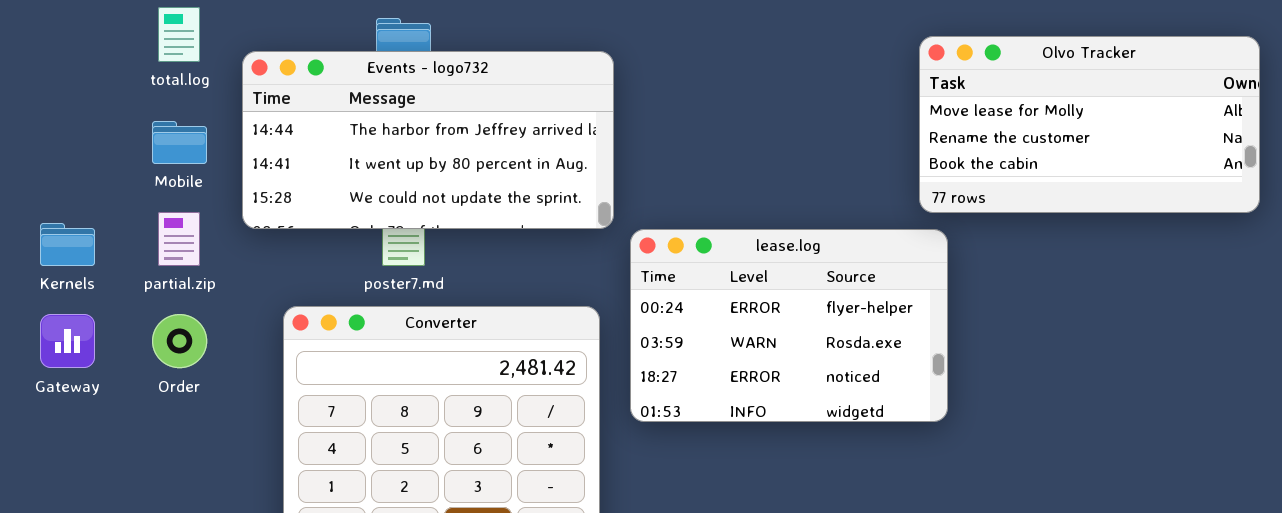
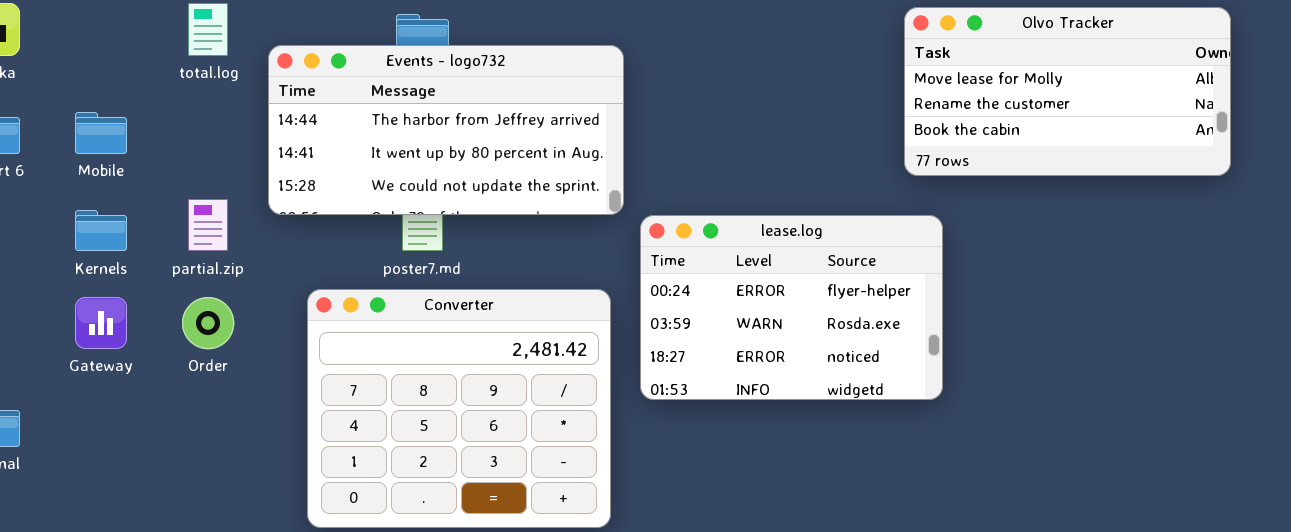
Olvo Tracker: [919,36,1260,213] -> [904,7,1231,176], moved
Mobile: [152,121,207,164] -> [75,112,127,154], moved

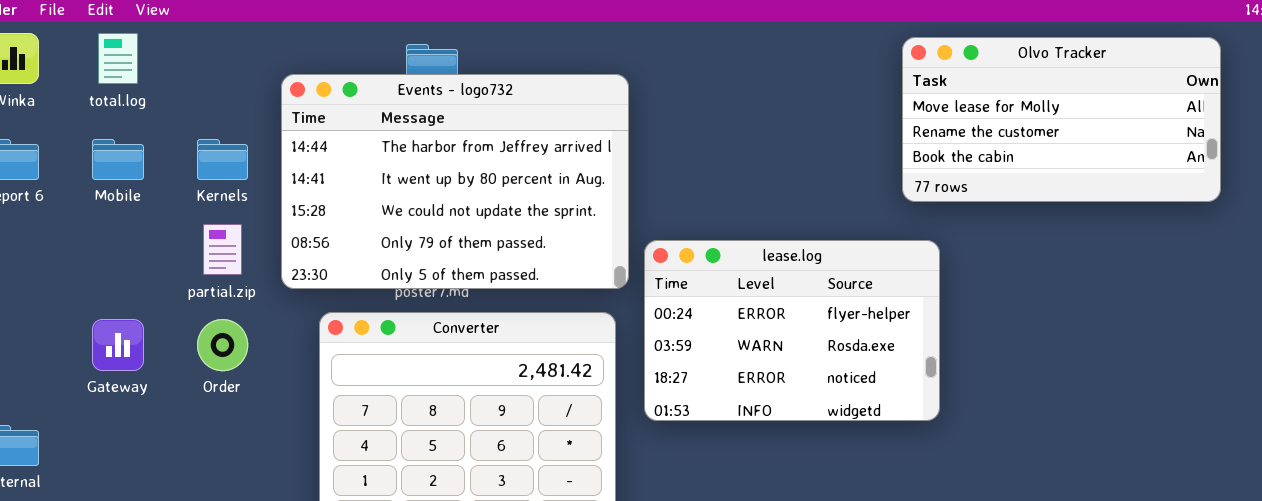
total.log: [188,3,228,56] -> [98,33,138,84], moved
Events - logo732: [268,45,624,215] -> [281,74,629,289], resized
Kernels: [75,210,127,251] -> [197,139,248,180], moved

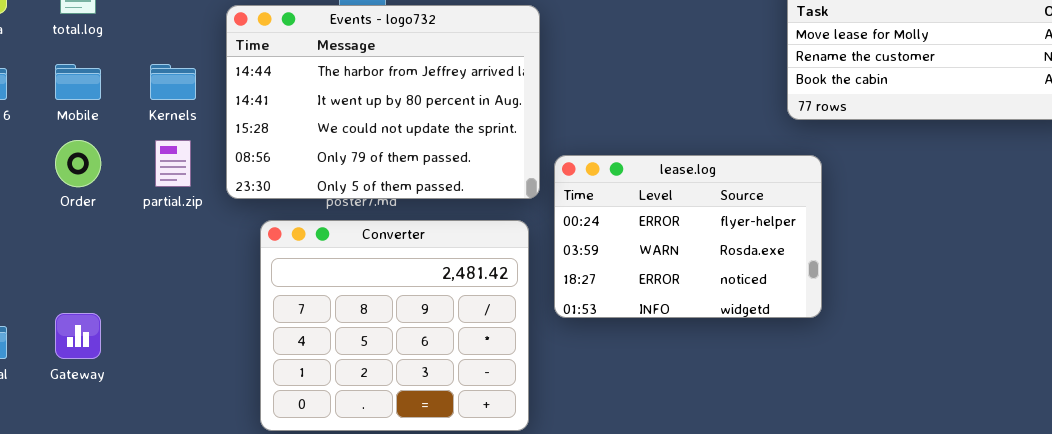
Gateway: [92,319,144,371] -> [55,313,101,359], moved
Order: [197,319,248,371] -> [55,140,101,187], moved

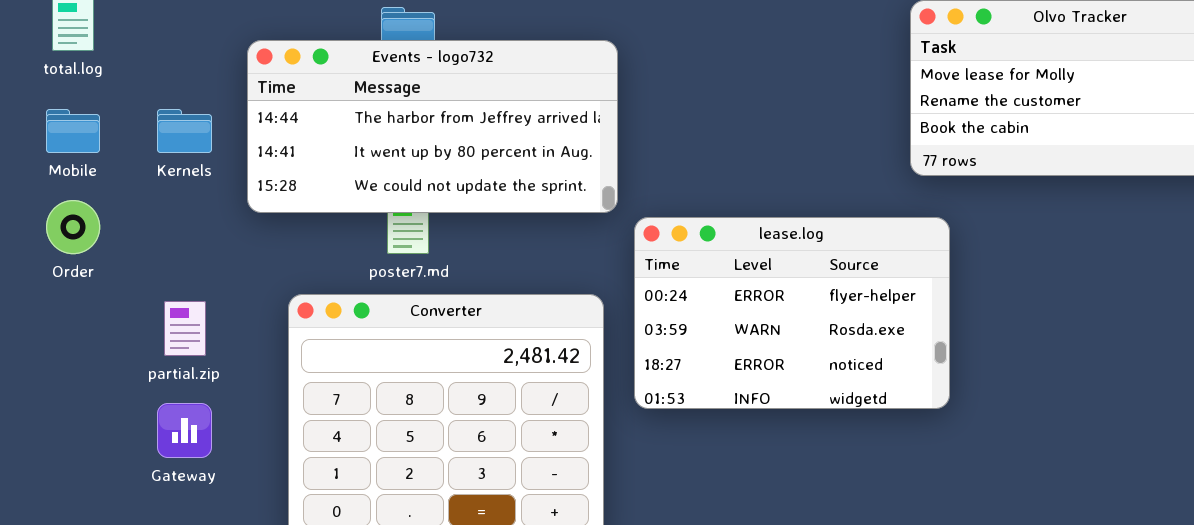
Events - logo732: [226,5,540,199] -> [247,40,618,213], resized
partial.zip: [155,140,191,187] -> [164,301,206,356], moved
Gateway: [55,313,101,359] -> [157,403,212,458], moved

